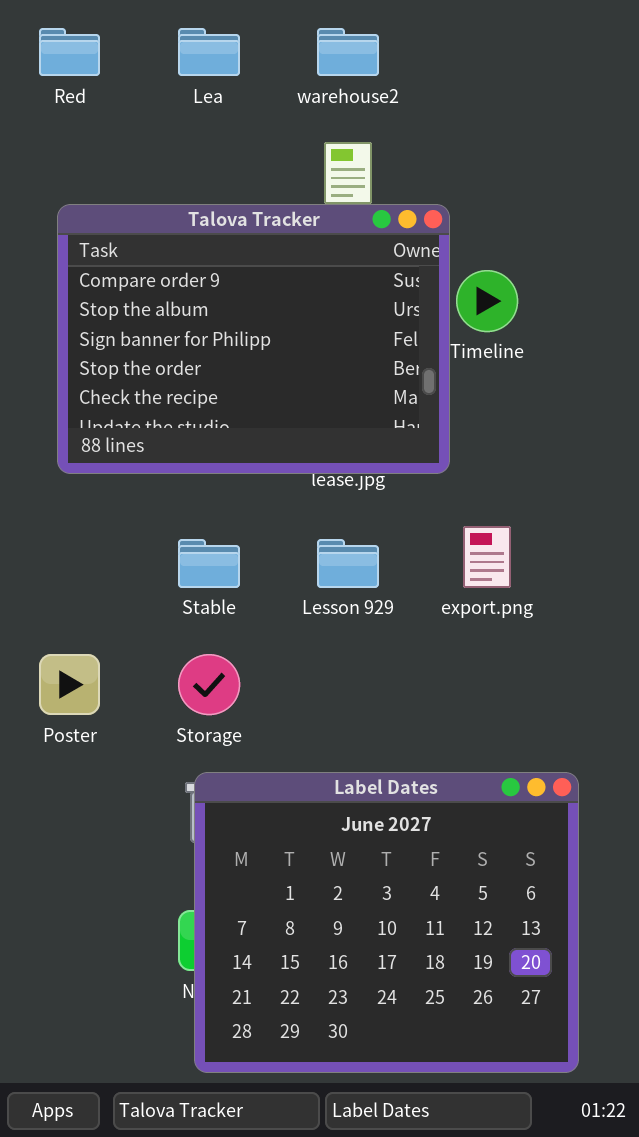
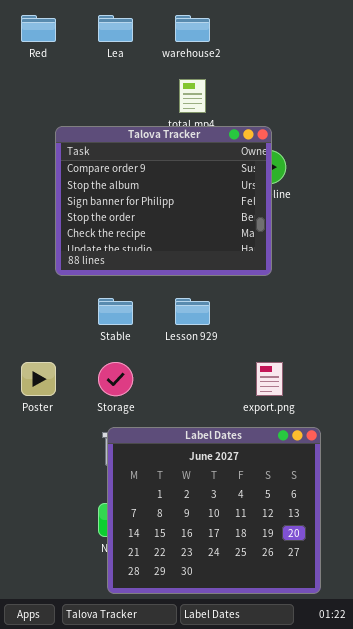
Talova Tracker: [57,204,450,474] -> [55,126,272,276], moved
export.png: [463,526,511,588] -> [256,362,283,396], moved

